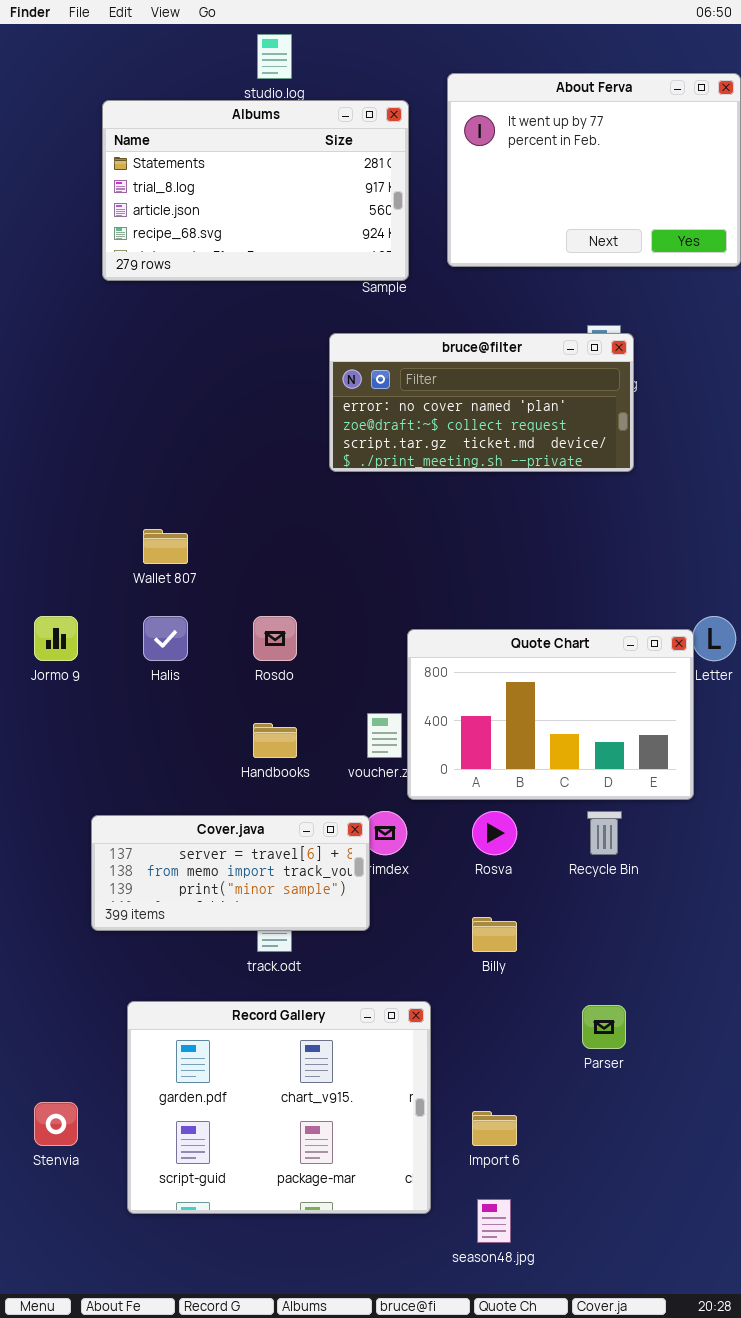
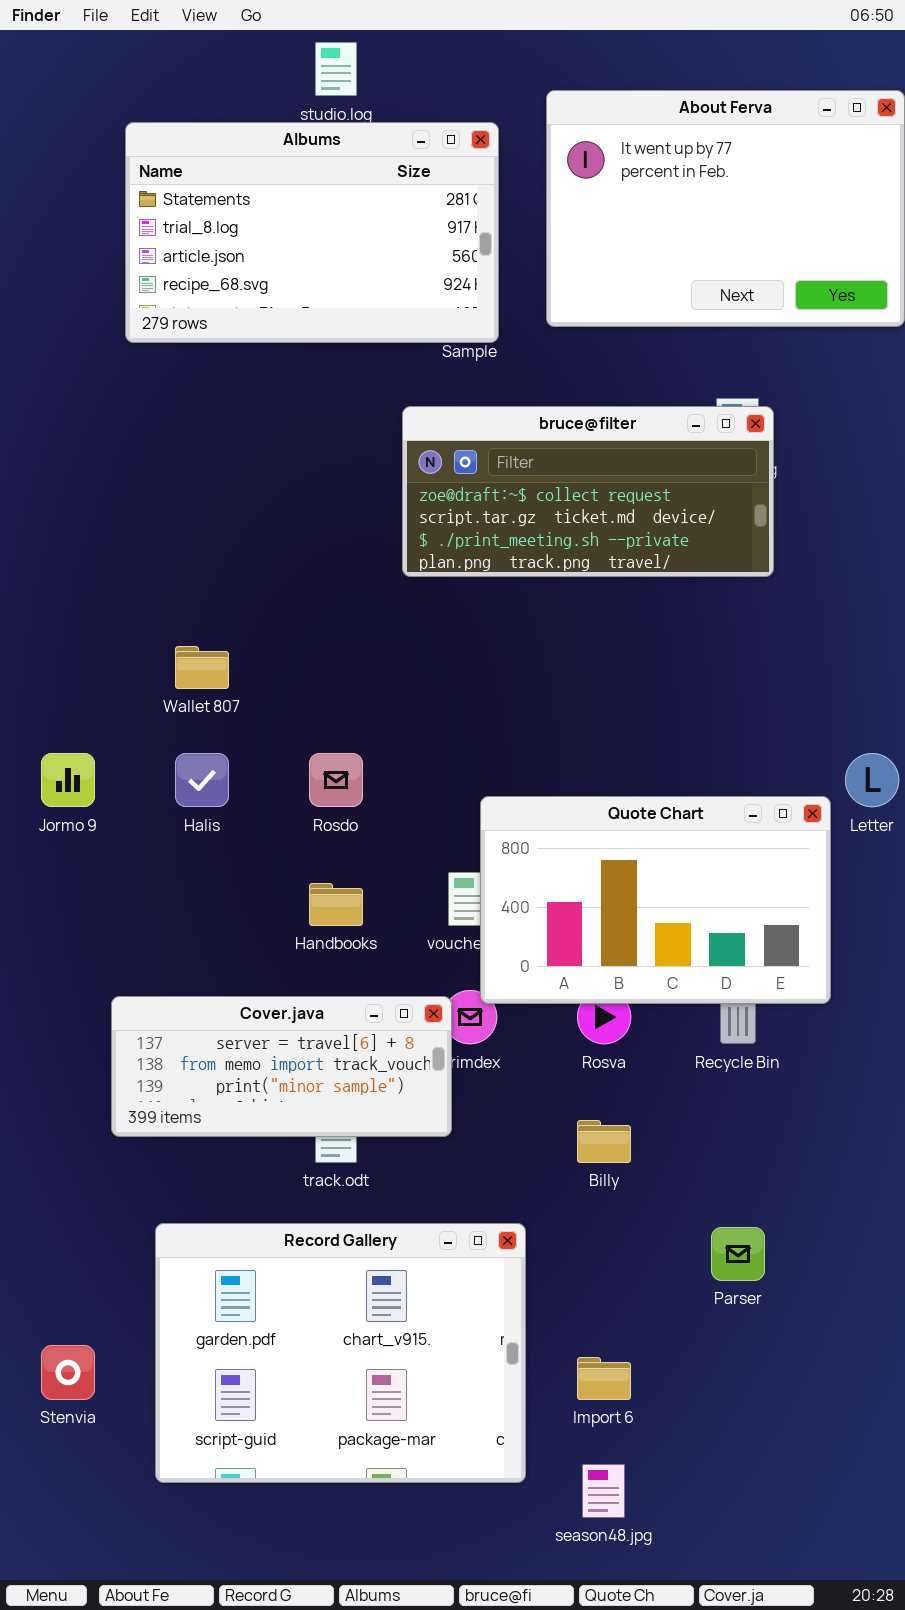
bruce@filter: [329,333,634,472] -> [402,406,774,577], scrolled down 1 row
Quote Chart: [407,629,694,800] -> [480,796,831,1004], moved

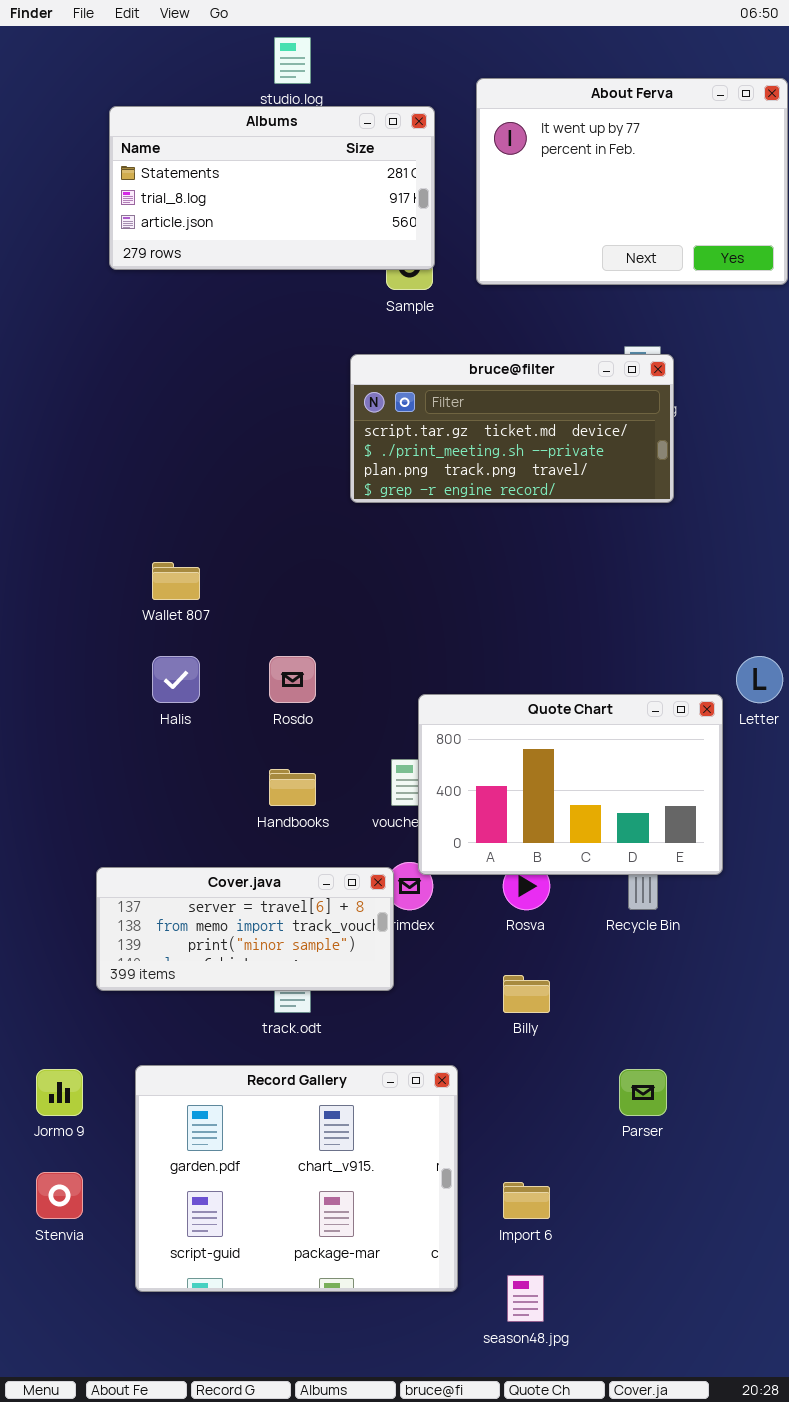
Albums: [125,122,499,343] -> [109,106,435,270], resized
bruce@filter: [402,406,774,577] -> [350,354,674,503], scrolled down 1 row
Jormo 9: [41,753,95,807] -> [36,1069,83,1116], moved

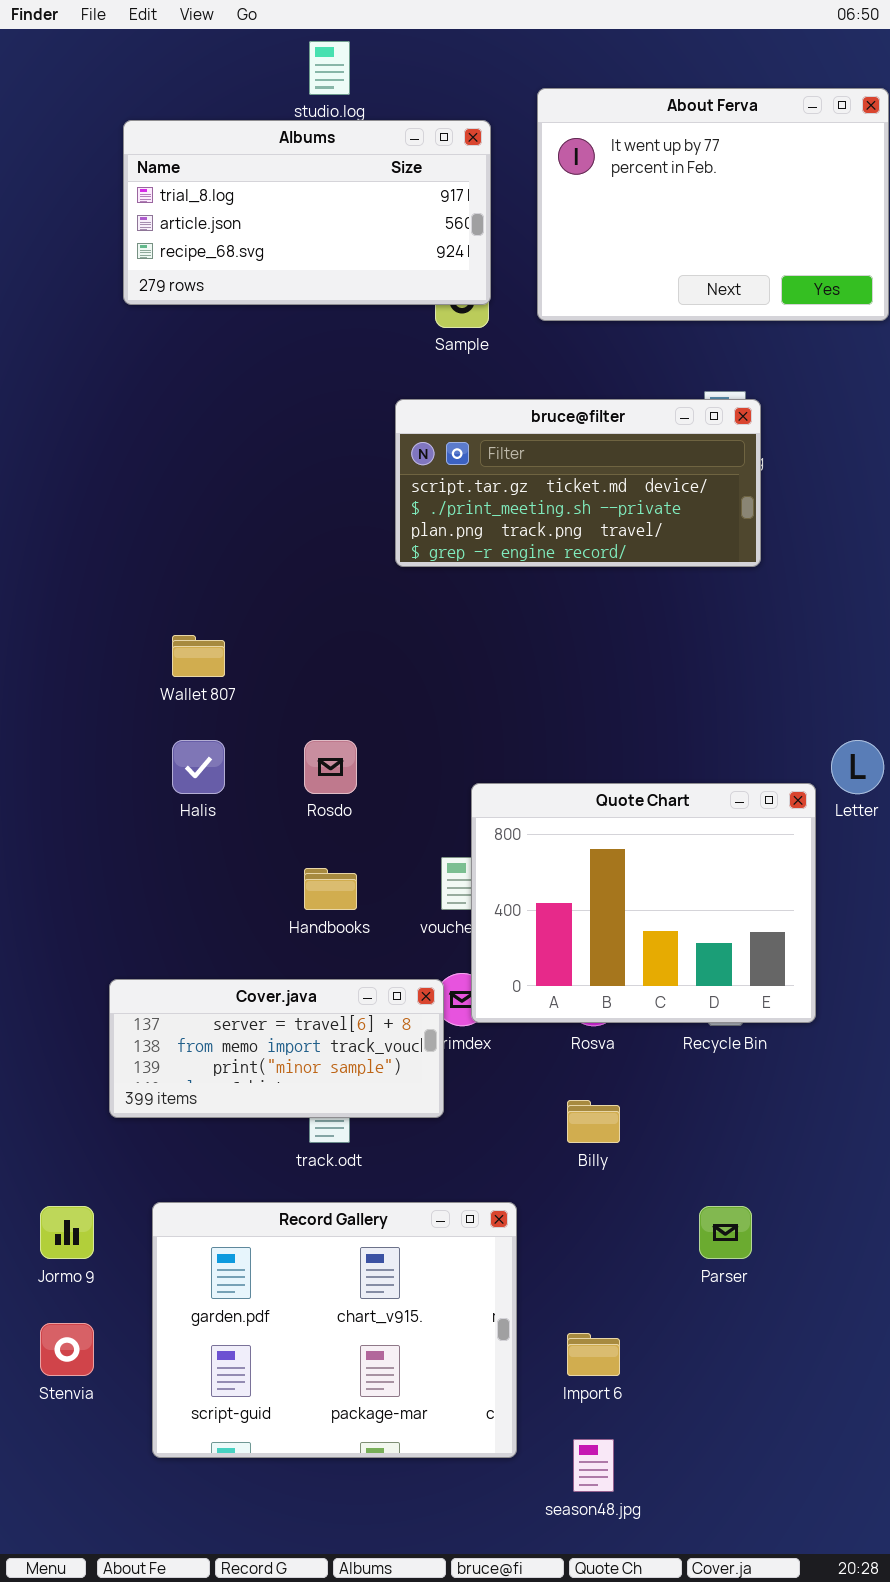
Albums: [109,106,435,270] -> [123,120,491,305], scrolled down 1 row
Quote Chart: [418,694,723,875] -> [471,783,816,1023], resized

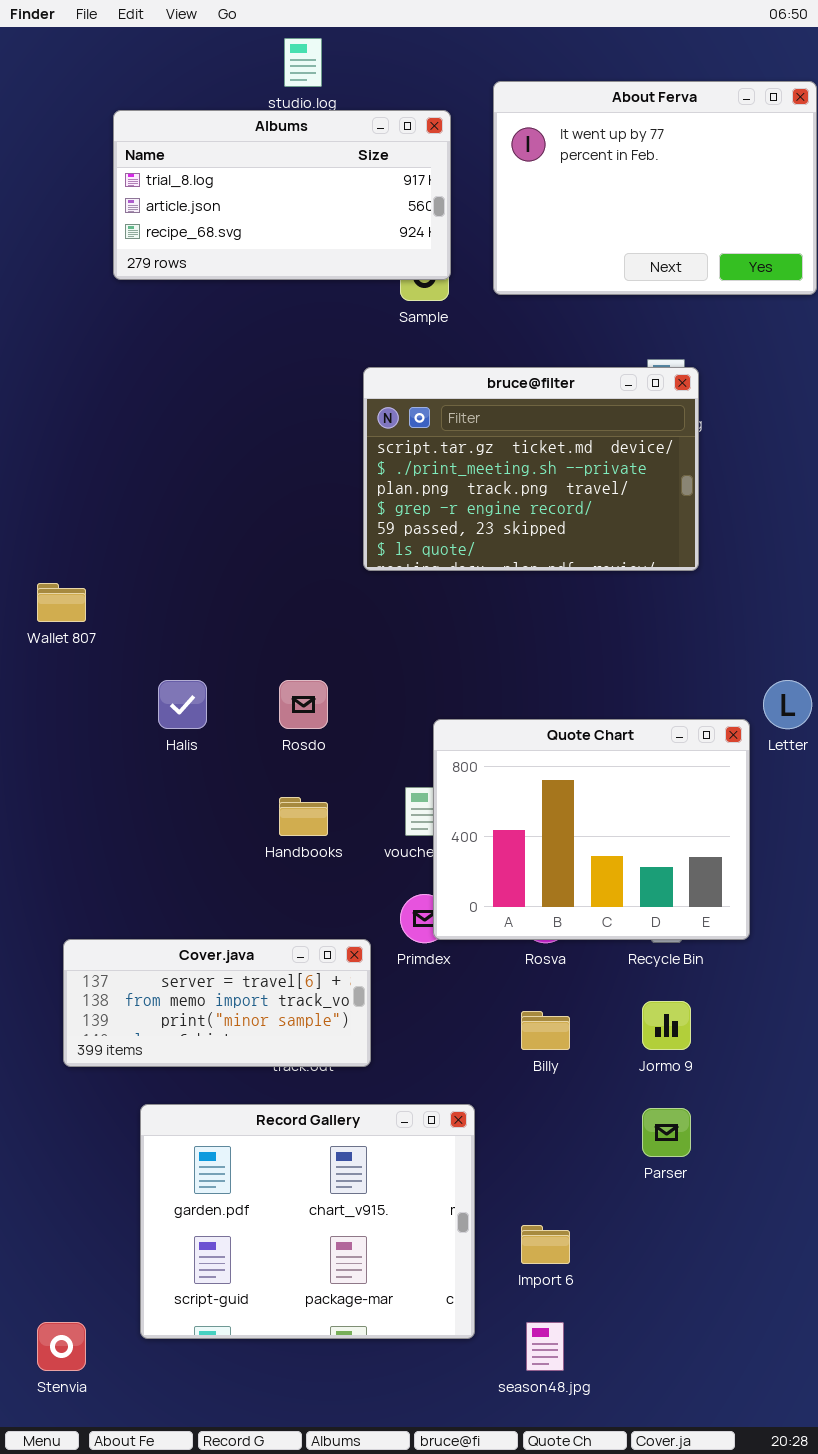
bruce@filter: [395,399,761,567] -> [363,367,699,571], resized
Wallet 807: [172,635,225,677] -> [37,583,86,622], moved
Cover.java: [109,979,444,1118] -> [63,939,371,1067], moved
Jormo 9: [40,1206,94,1259] -> [642,1001,691,1050], moved
Stenvia: [40,1323,94,1376] -> [37,1322,86,1371], moved

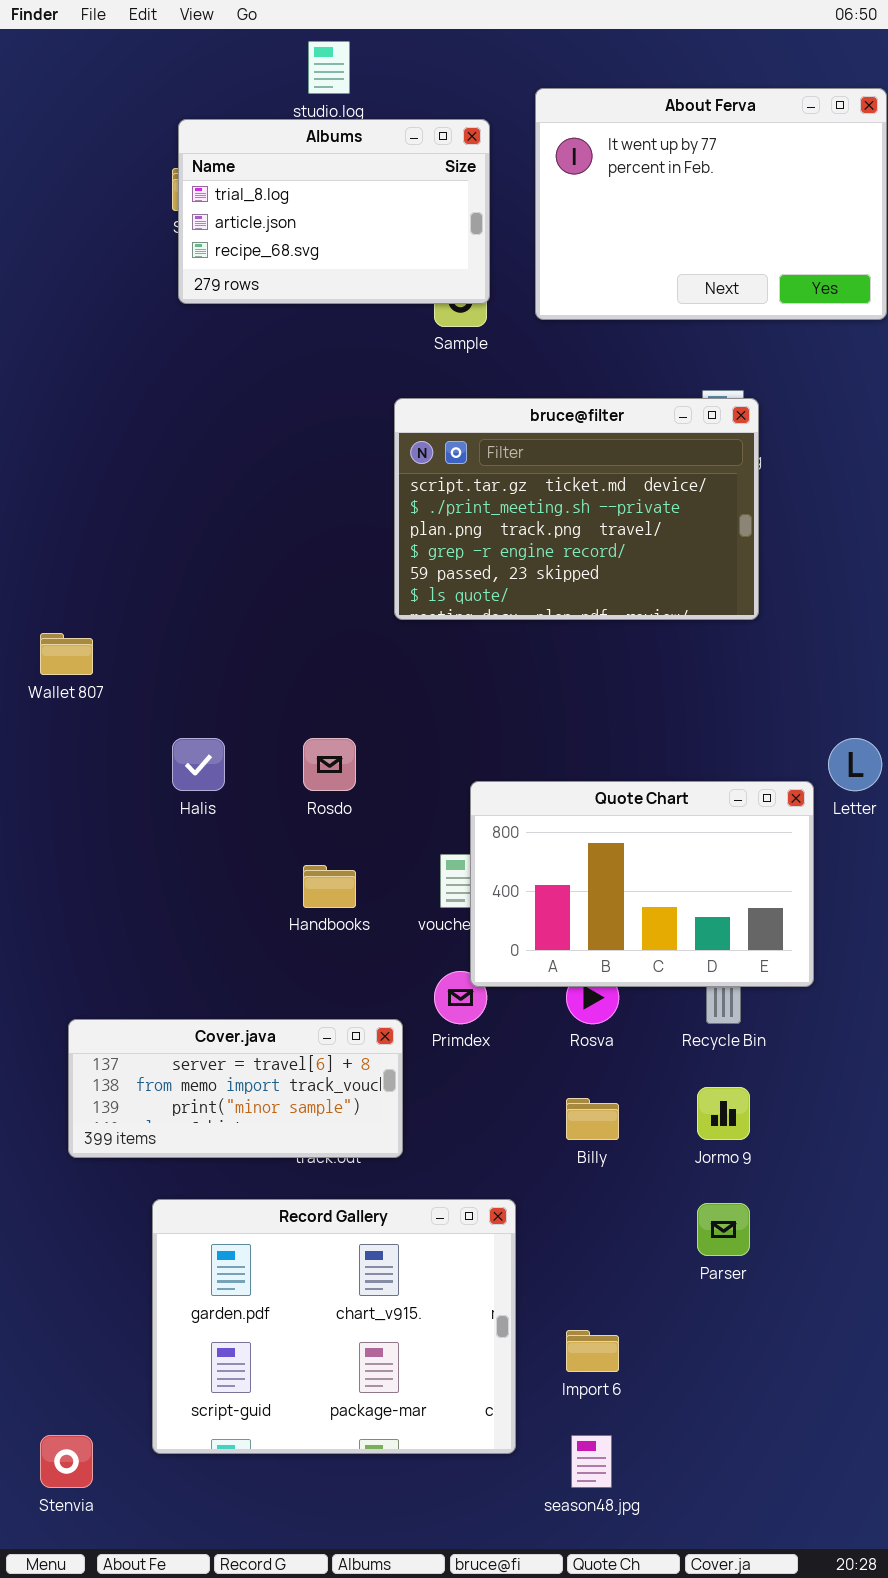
Albums: [113,110,451,280] -> [178,119,490,304], resized
Quote Chart: [433,719,750,940] -> [470,781,814,987], resized

